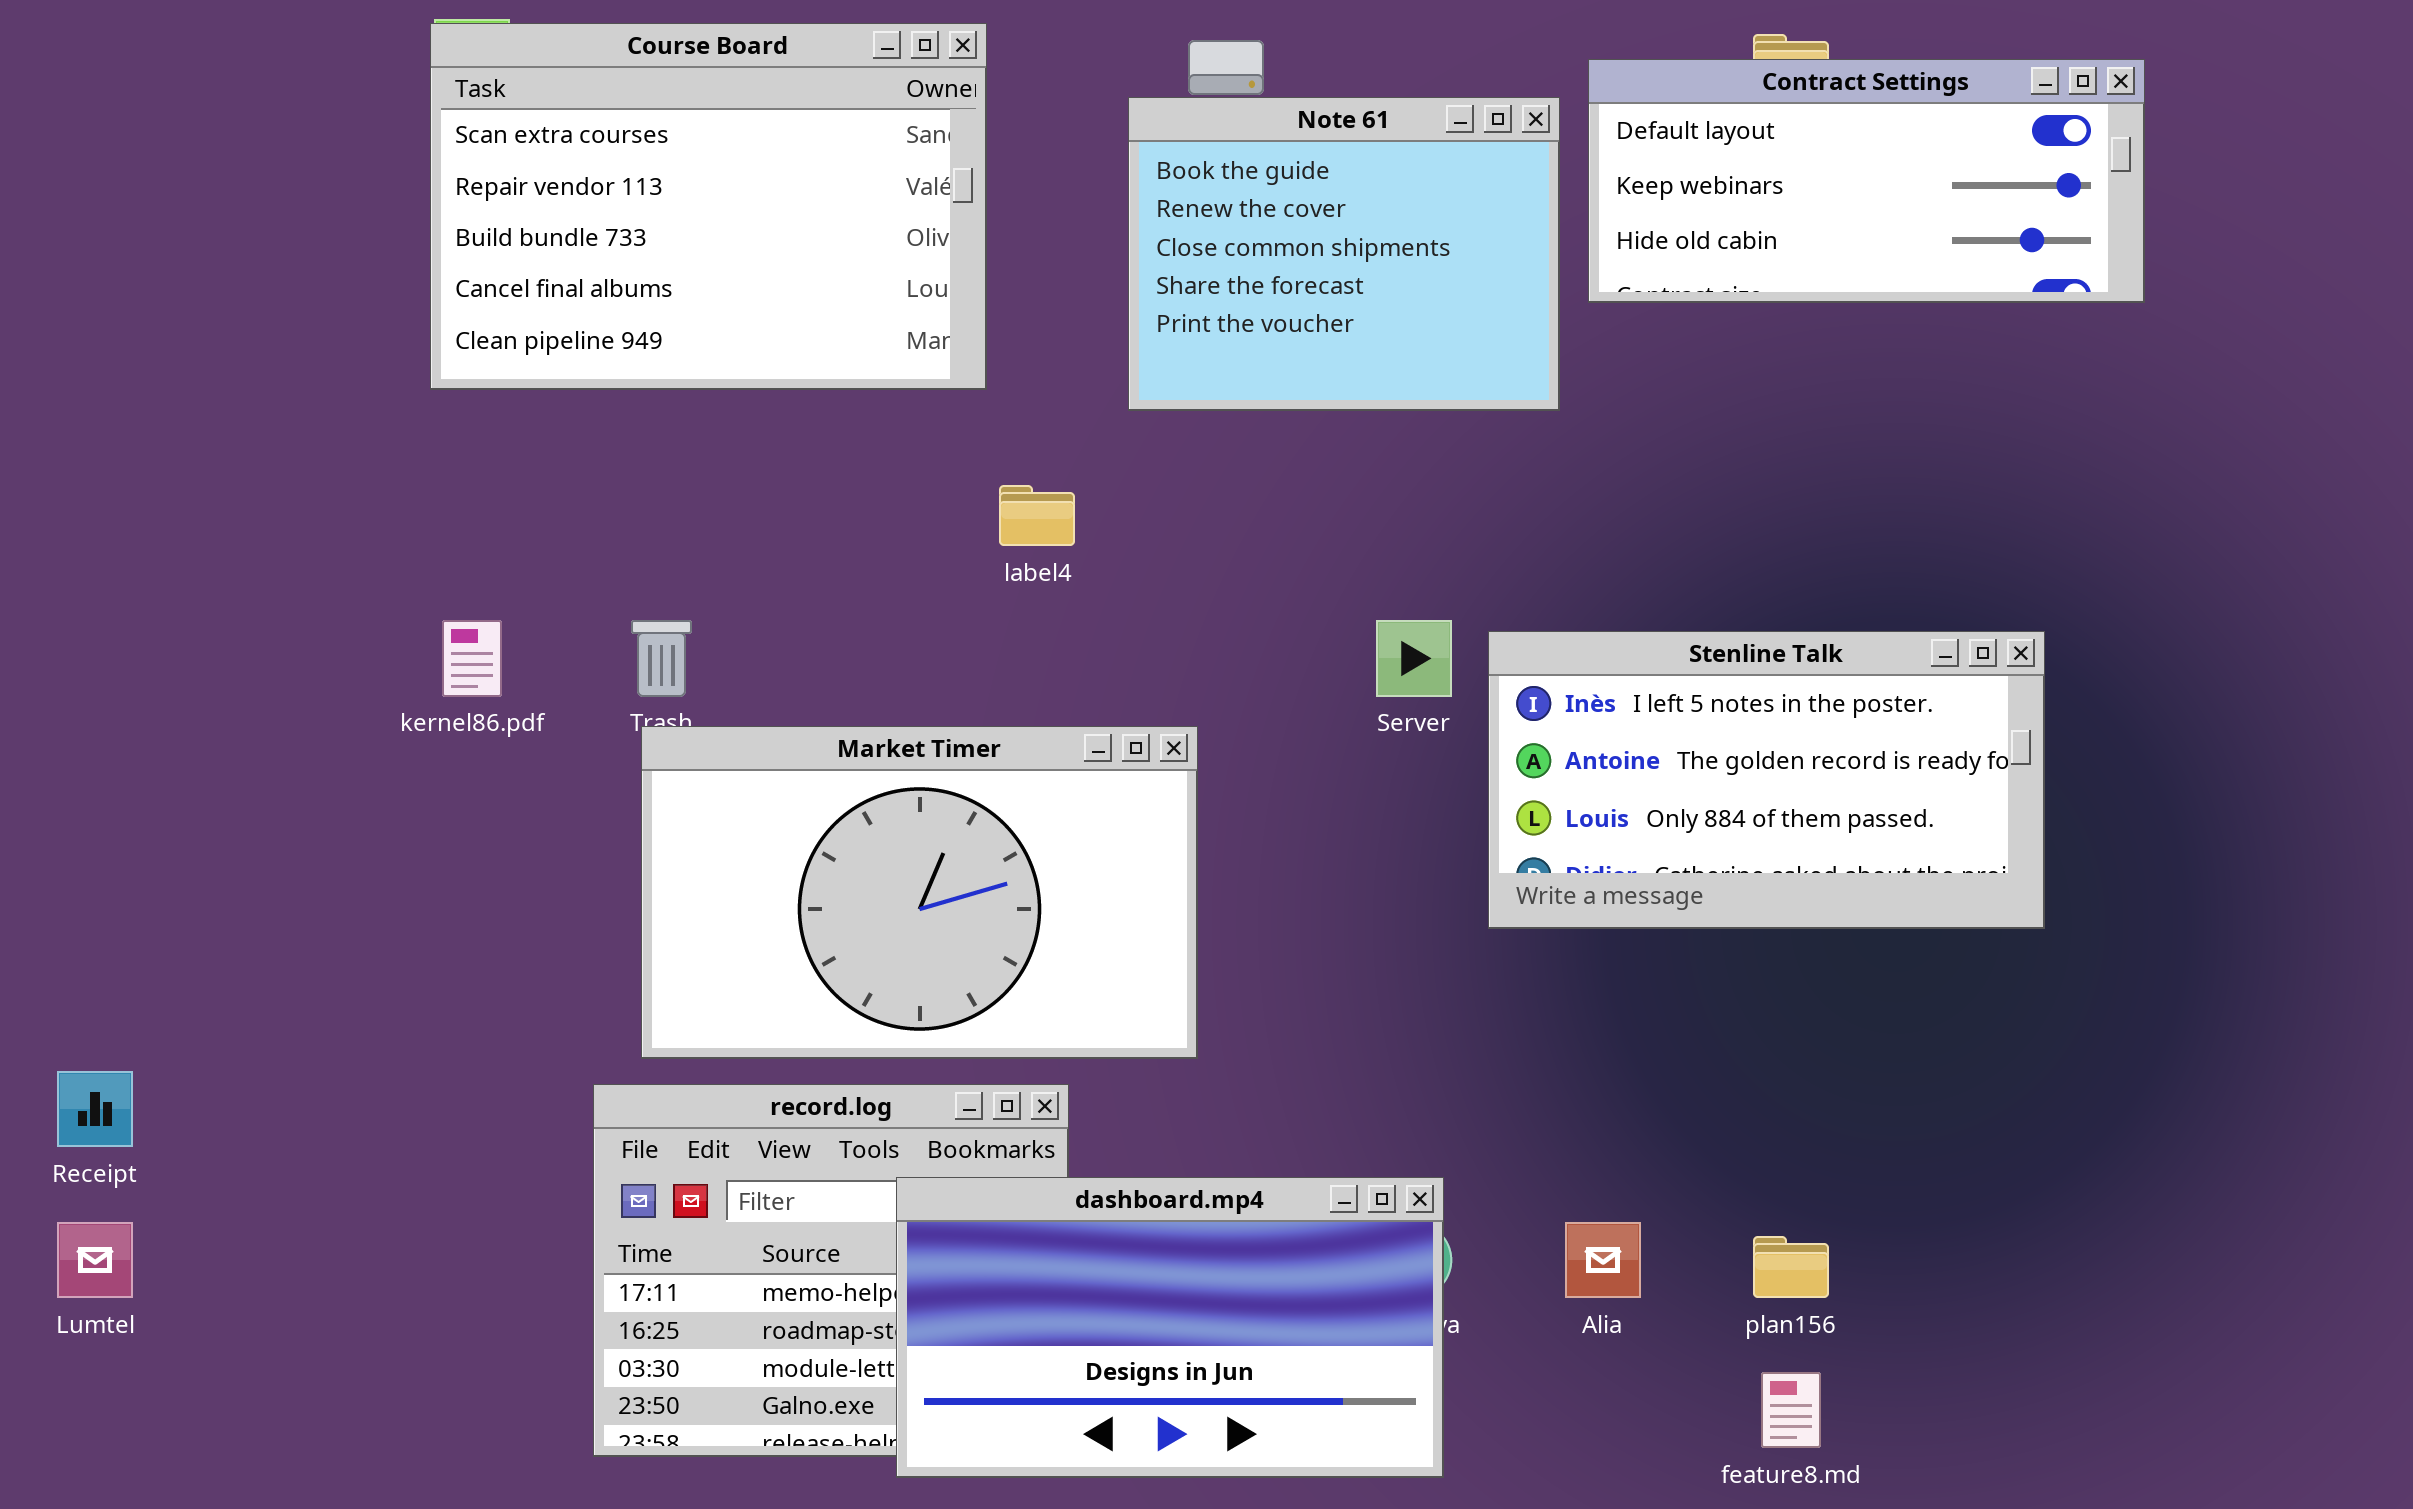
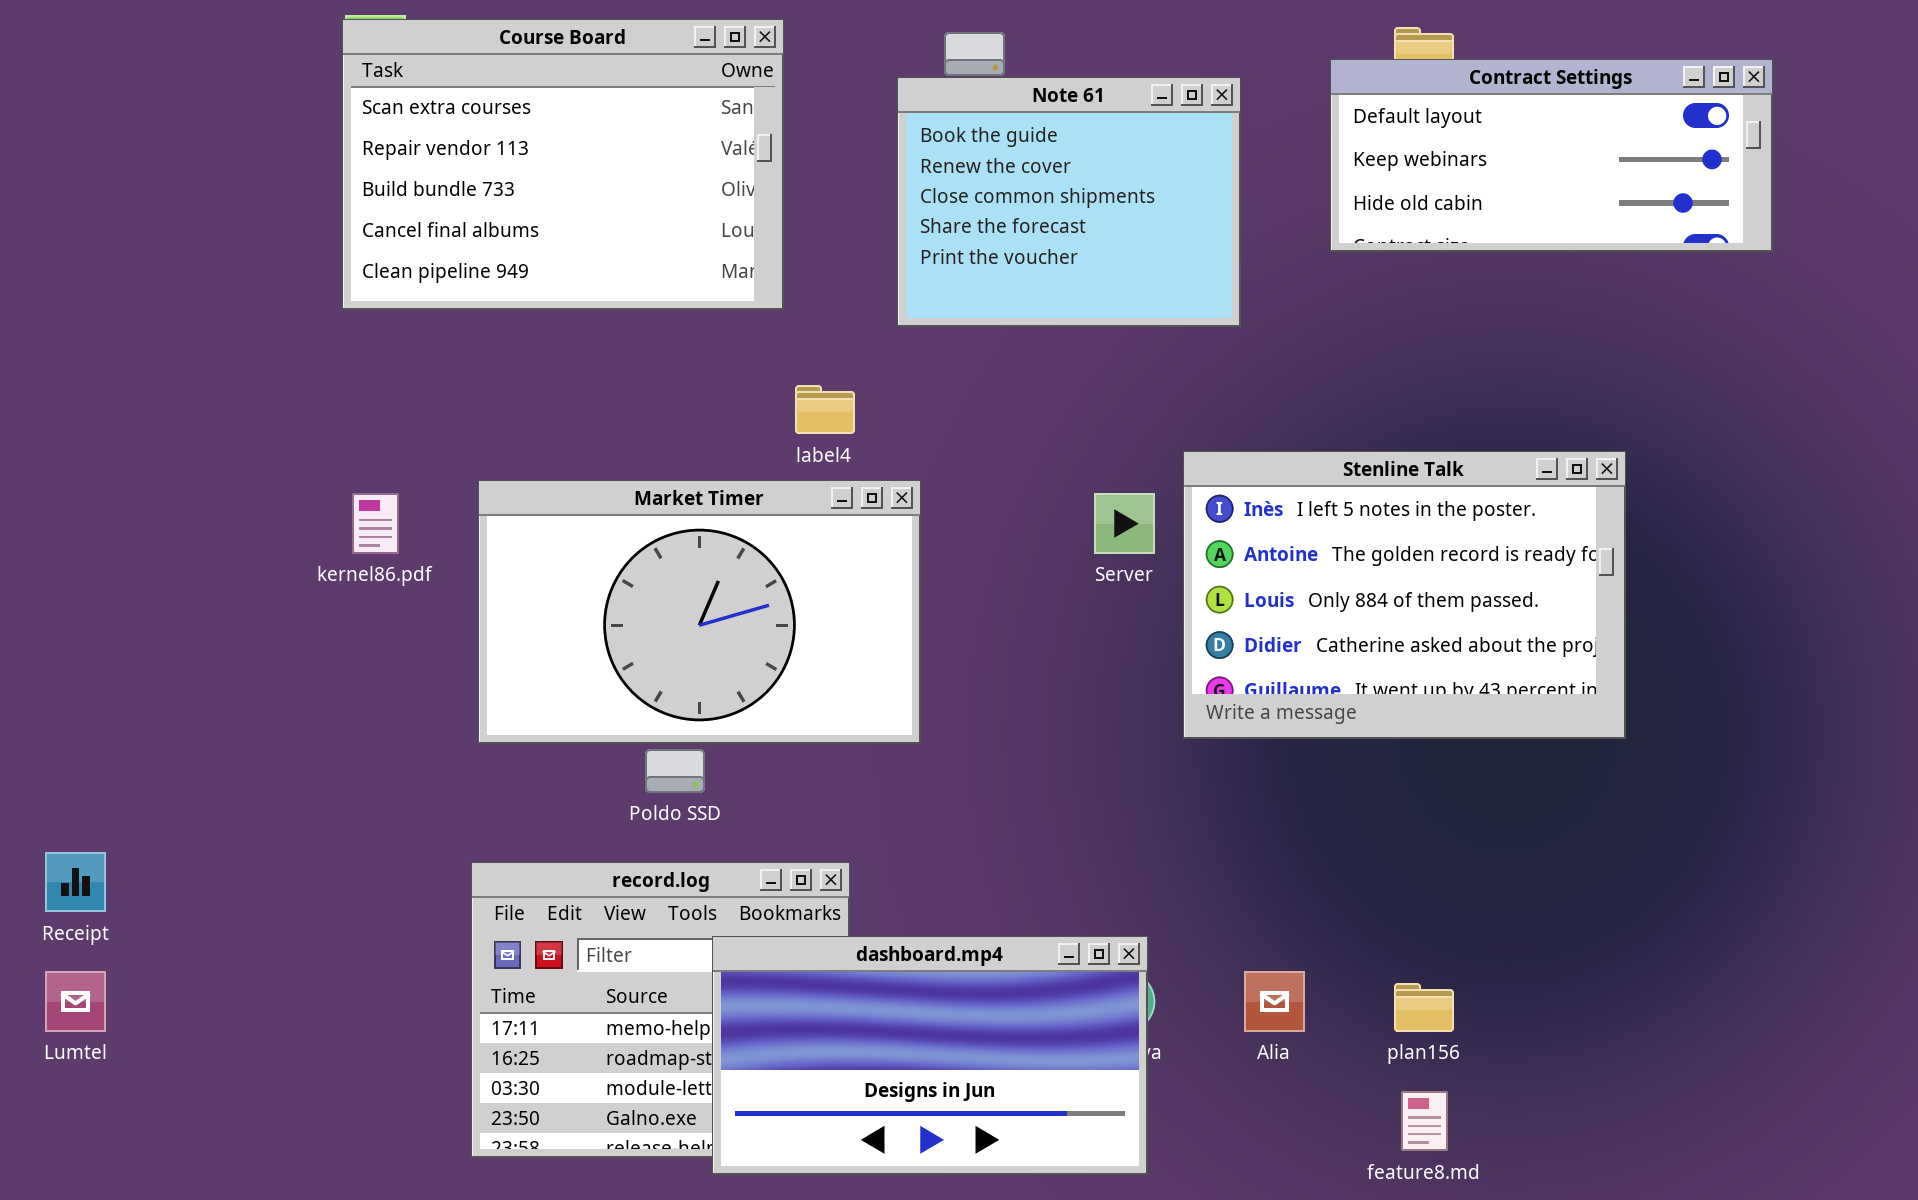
Contract Settings: [1588,59,2145,303] -> [1330,59,1773,252], moved
Stenline Talk: [1488,631,2045,929] -> [1183,451,1626,739], resized
Market Timer: [641,726,1198,1059] -> [478,480,921,744], moved

